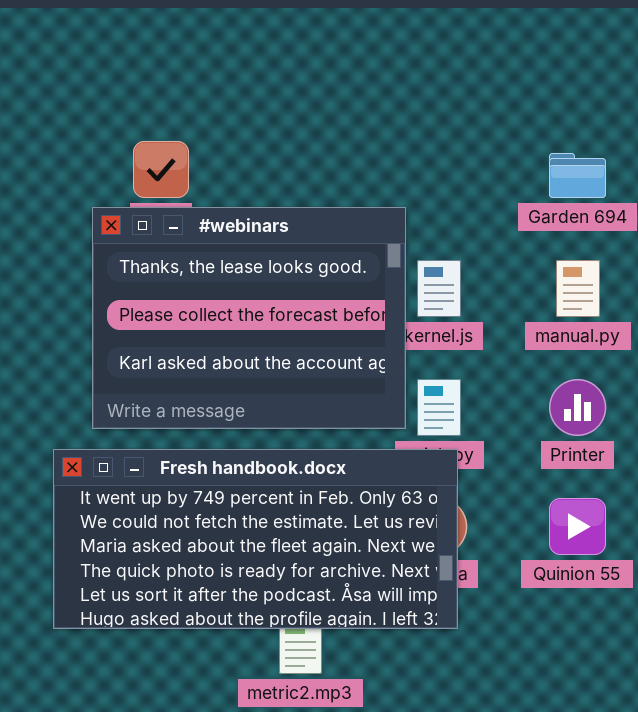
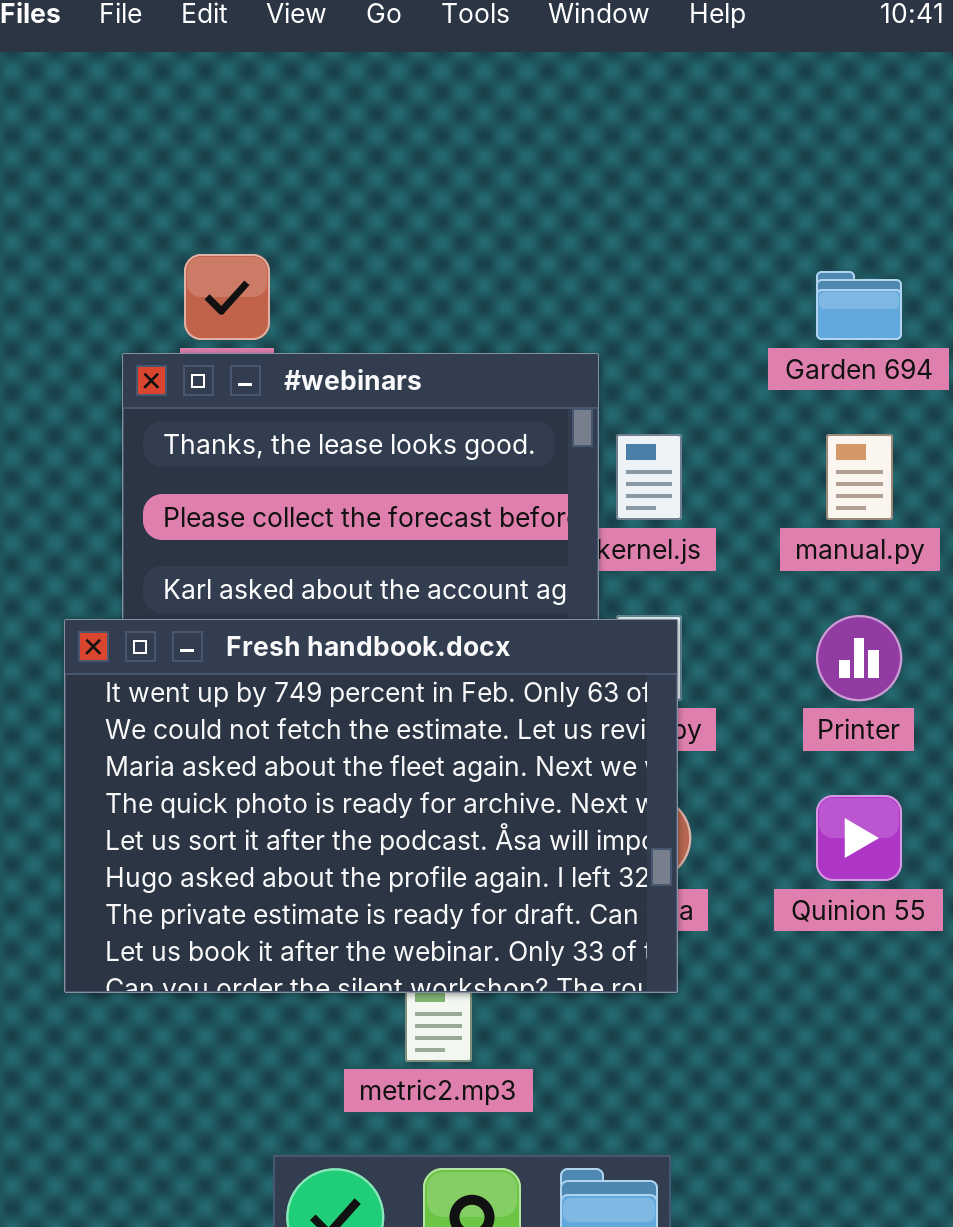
Fresh handbook.docx: [53,449,458,629] -> [64,619,678,993], resized

